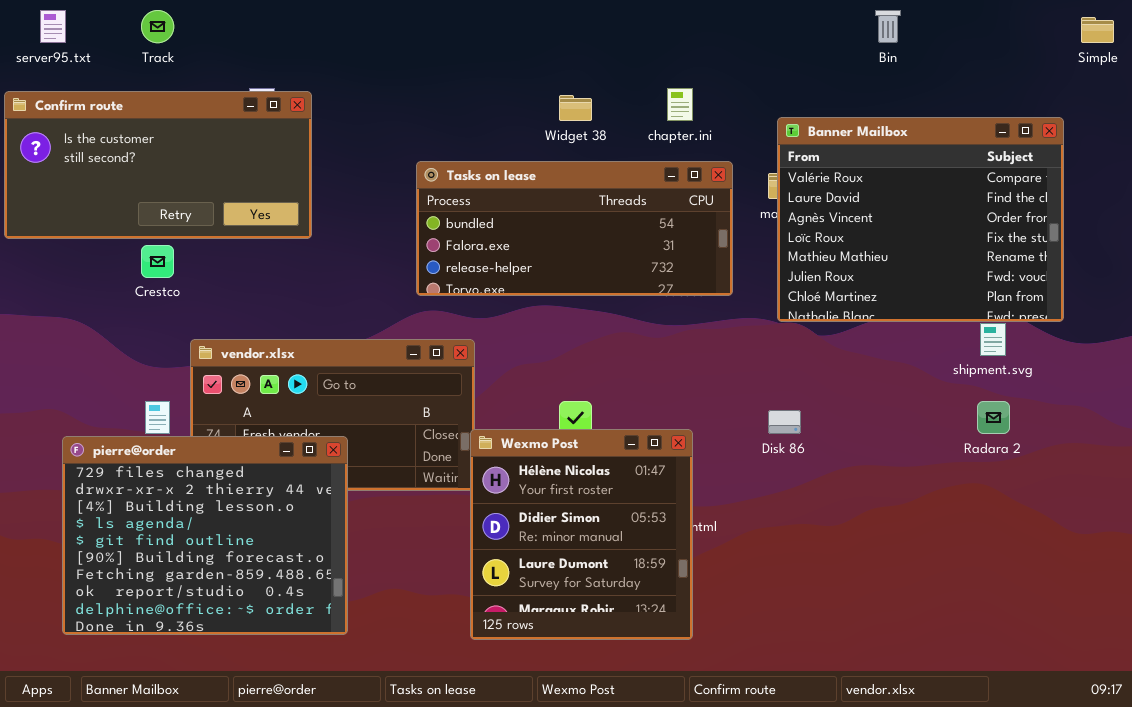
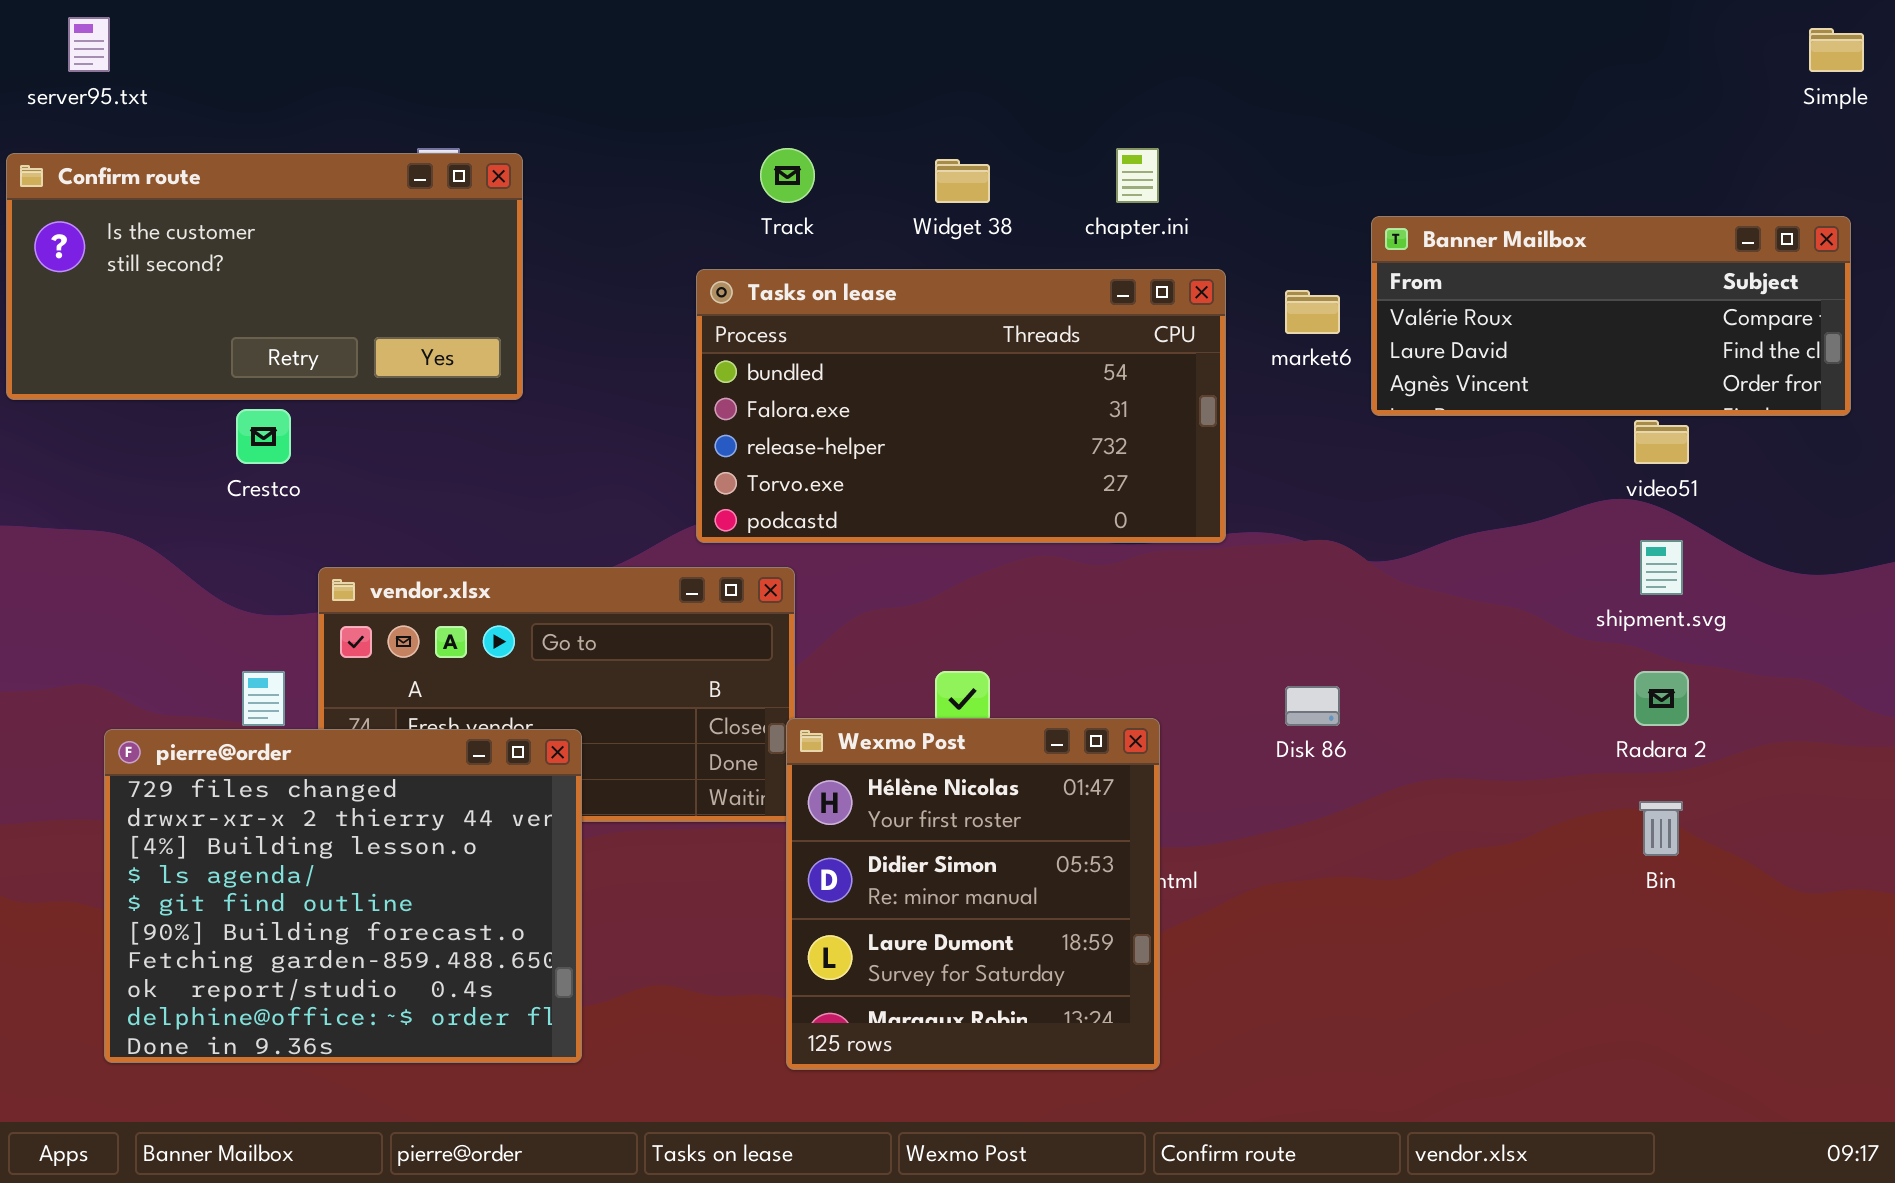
Track: [141,10,174,43] -> [760,148,815,203], moved
Bin: [875,10,901,43] -> [1639,801,1683,856], moved
Banner Mailbox: [777,117,1064,322] -> [1371,216,1851,416], moved, resized
Tasks on lease: [416,161,733,296] -> [696,269,1226,543], resized

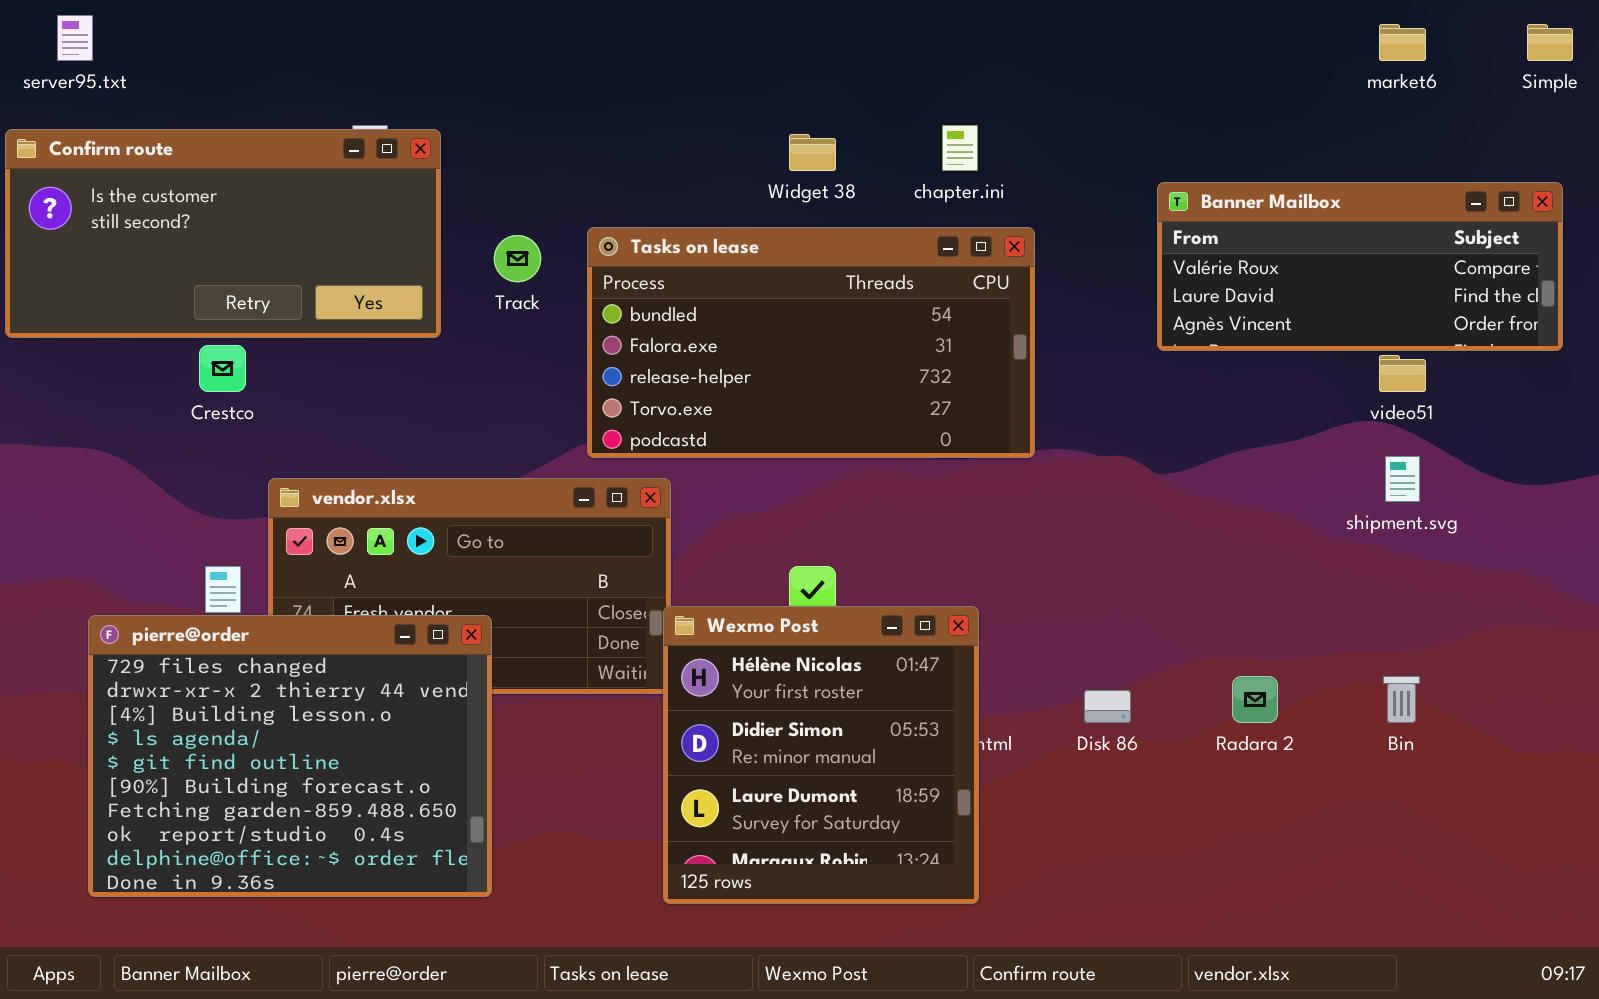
Track: [760,148,815,203] -> [494,235,541,282], moved
market6: [1285,290,1340,334] -> [1379,24,1426,61], moved
Radara 2: [1634,671,1689,726] -> [1232,676,1278,723], moved
Disk 86: [1285,686,1340,726] -> [1084,690,1131,723], moved

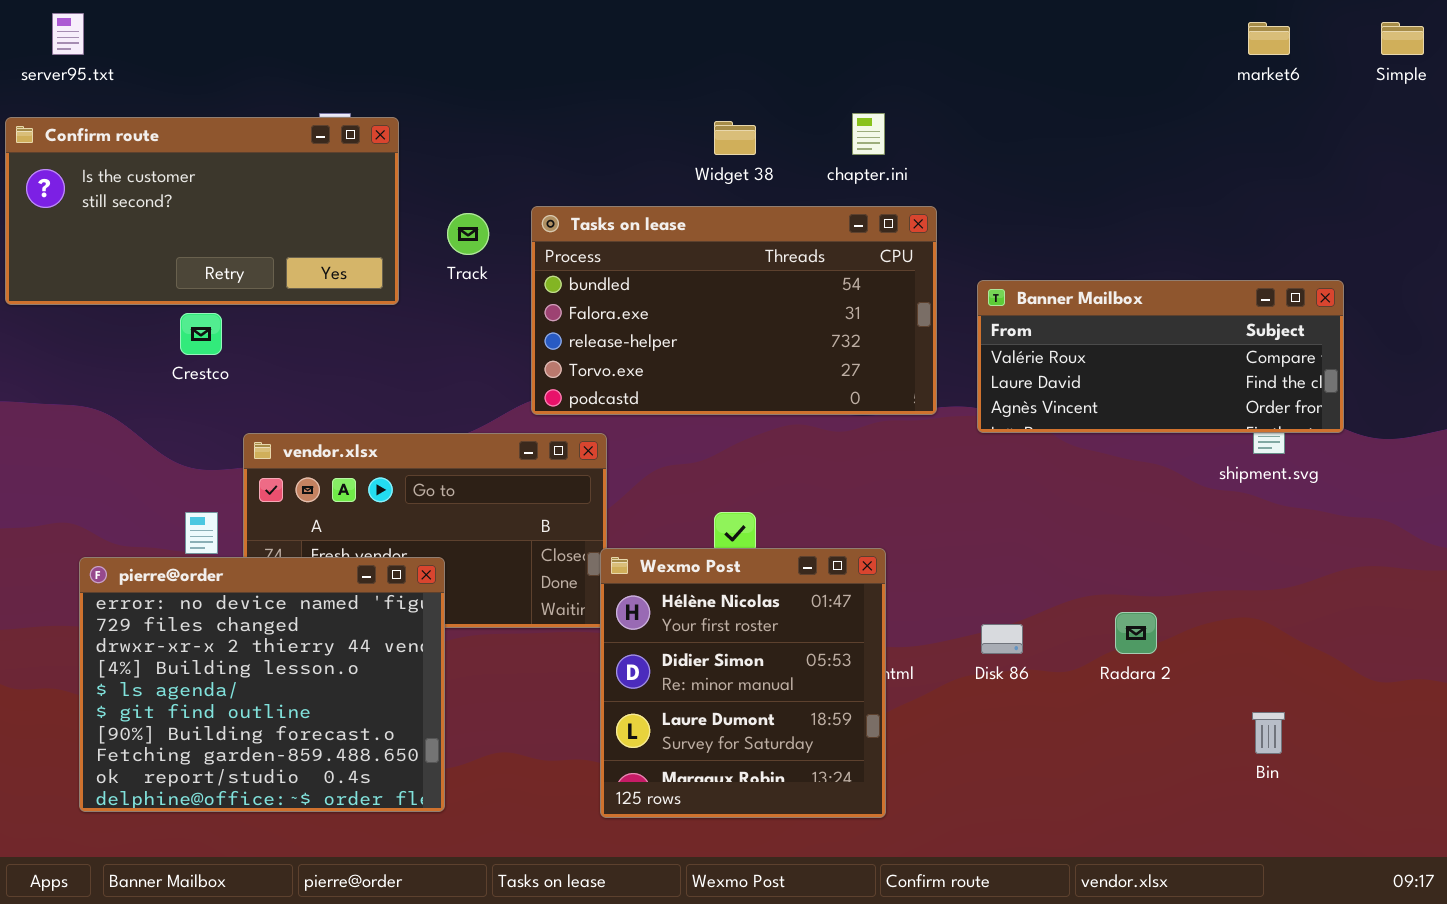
Banner Mailbox: [1157,182,1563,351] -> [977,280,1344,433], moved
pierre@order: [88,615,492,897] -> [79,557,445,812], scrolled up 1 row
Bin: [1383,676,1420,723] -> [1252,712,1285,754], moved

